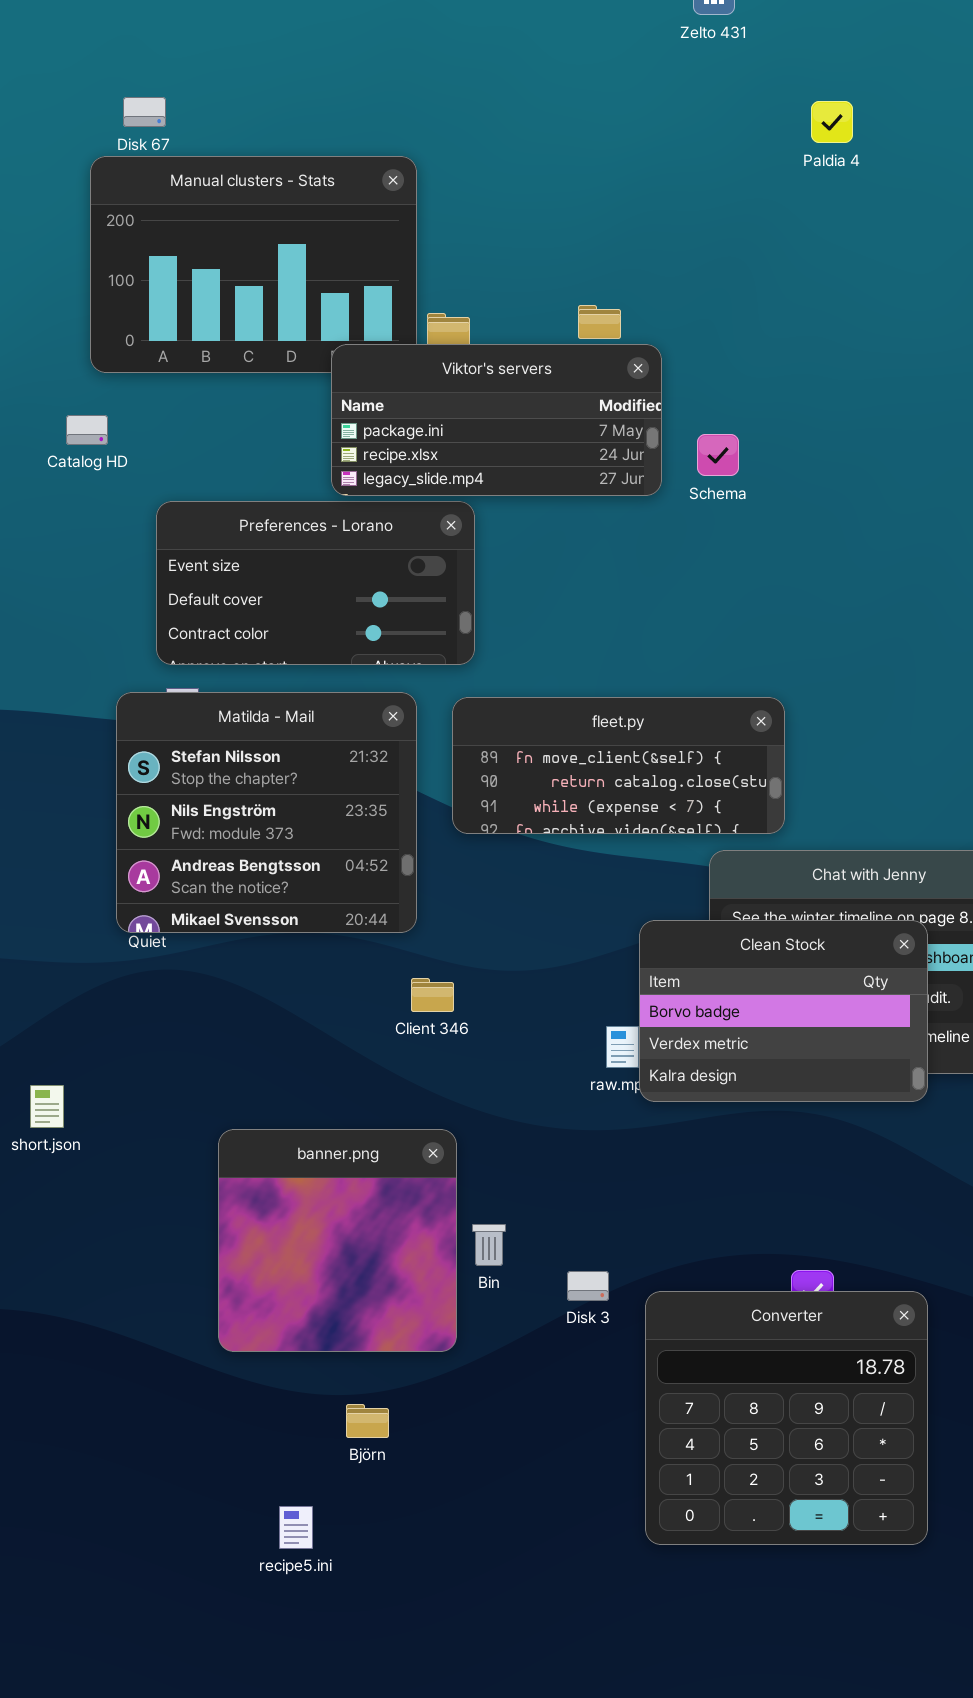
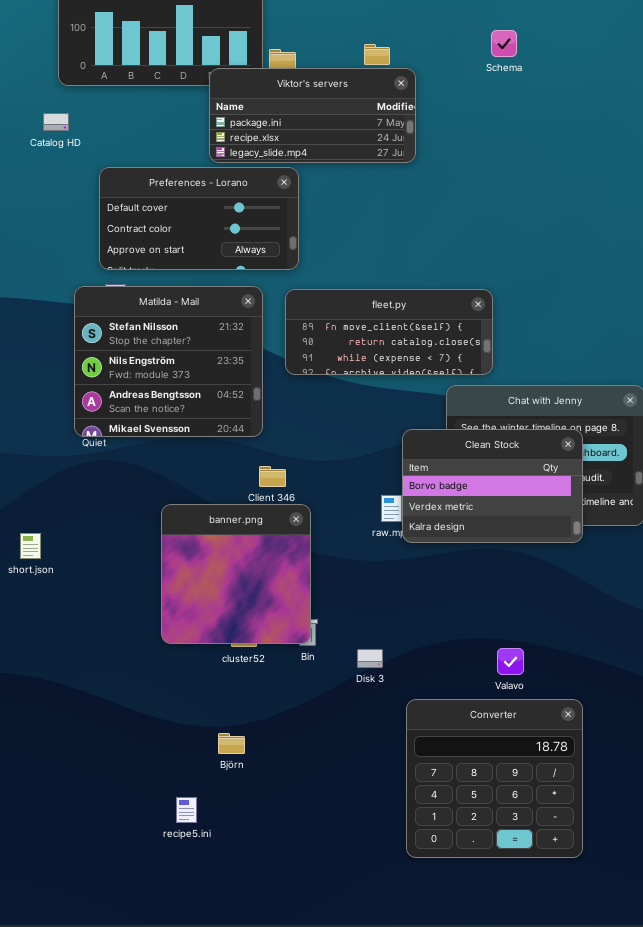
Schema: [697,434,739,476] -> [491,30,517,57], moved
Preferences - Lorano: [156,501,475,665] -> [99,167,299,270], scrolled down 1 row
banner.png: [218,1129,457,1352] -> [161,504,311,644], moved
Converter: [645,1291,928,1545] -> [406,699,583,858], moved

